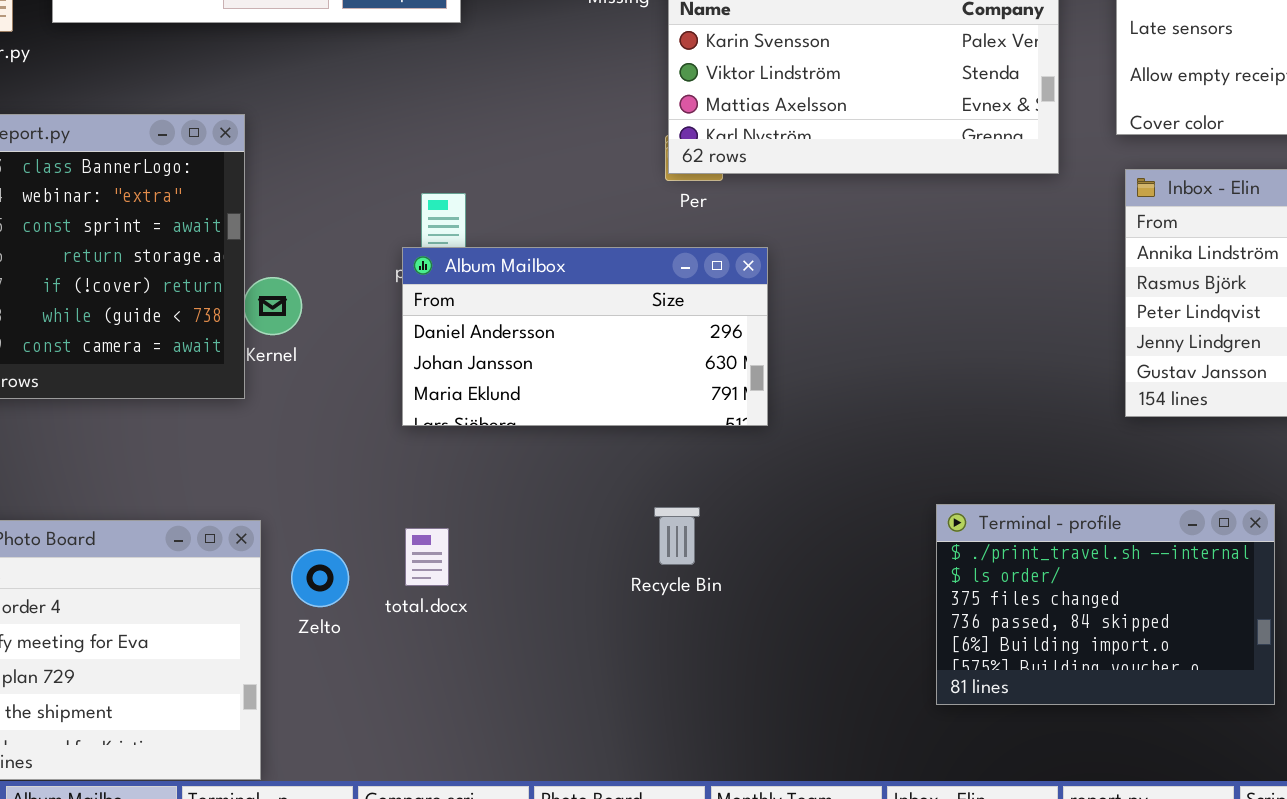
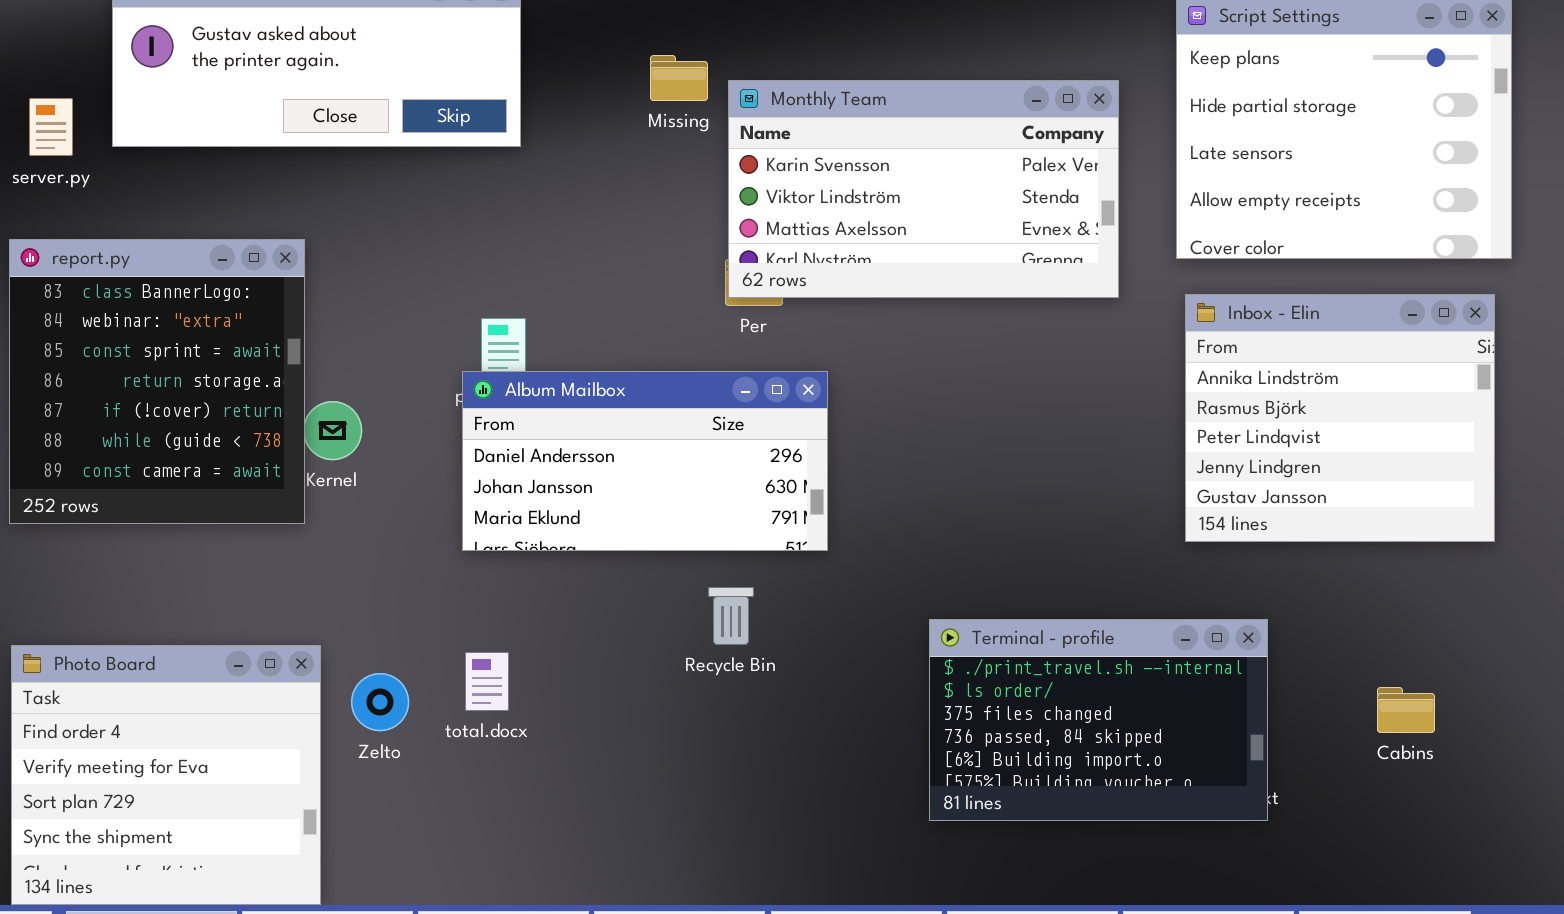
Terminal - profile: [936,504,1275,705] -> [929,619,1268,821], moved
Recycle Bin: [654,507,700,565] -> [708,587,754,645], moved

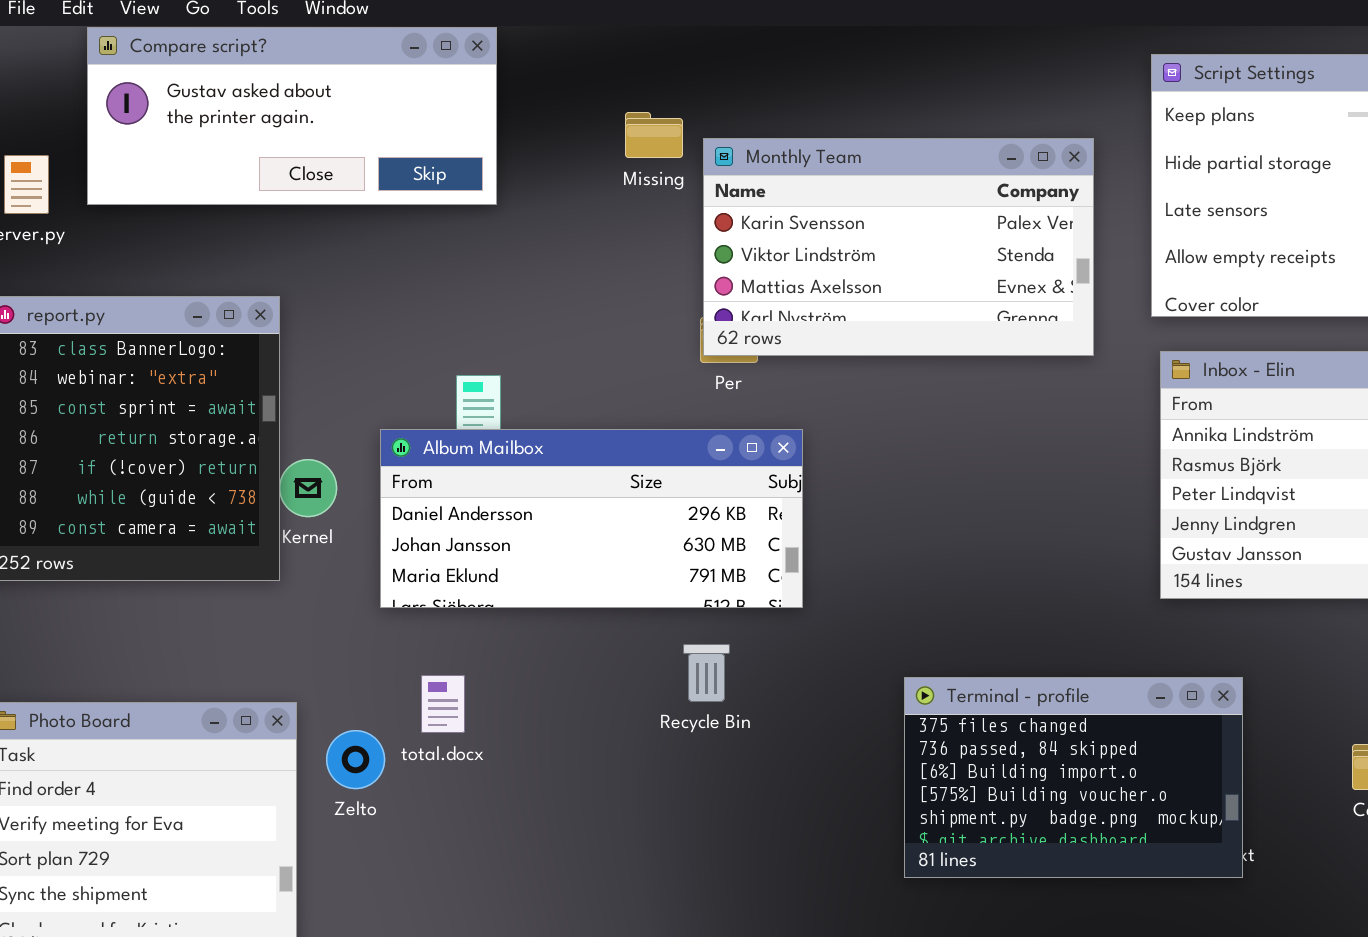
Album Mailbox: [462,371,828,551] -> [380,429,803,608], resized
Terminal - profile: [929,619,1268,821] -> [904,677,1243,878], scrolled down 2 rows
total.docx: [465,652,509,711] -> [421,675,465,733], moved

